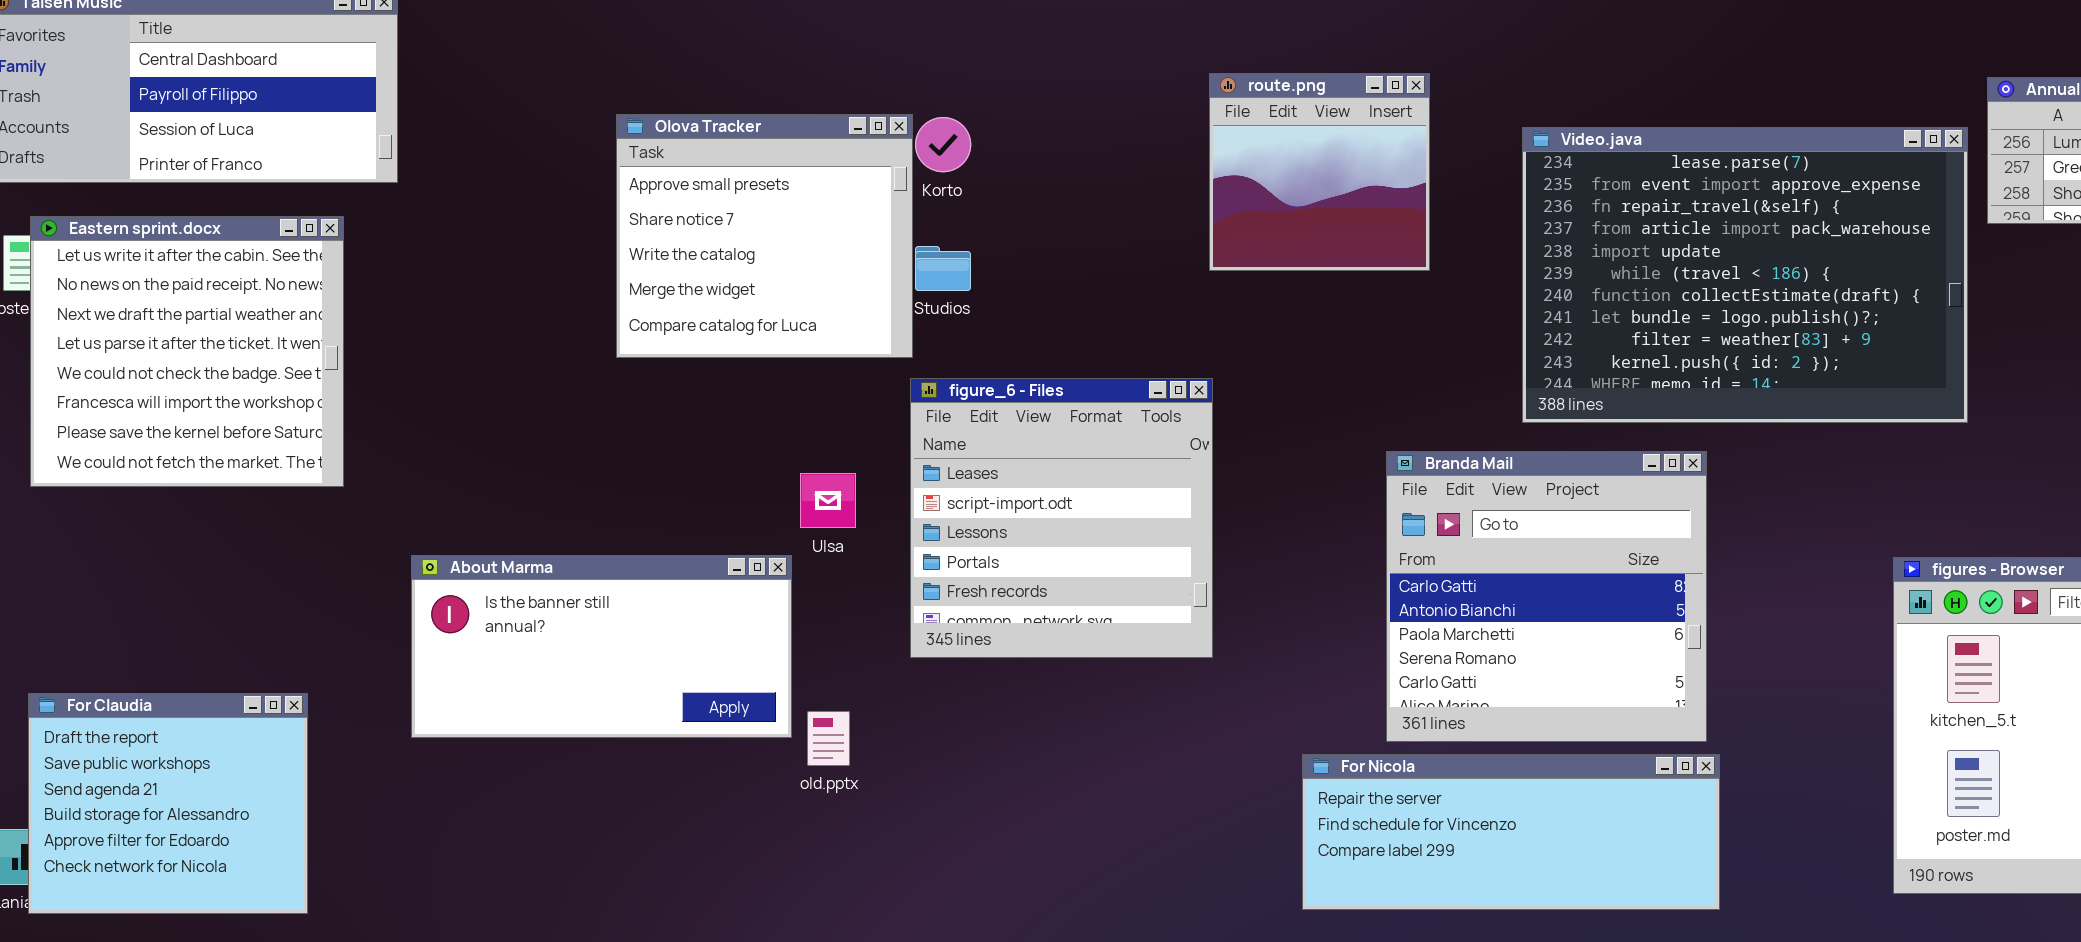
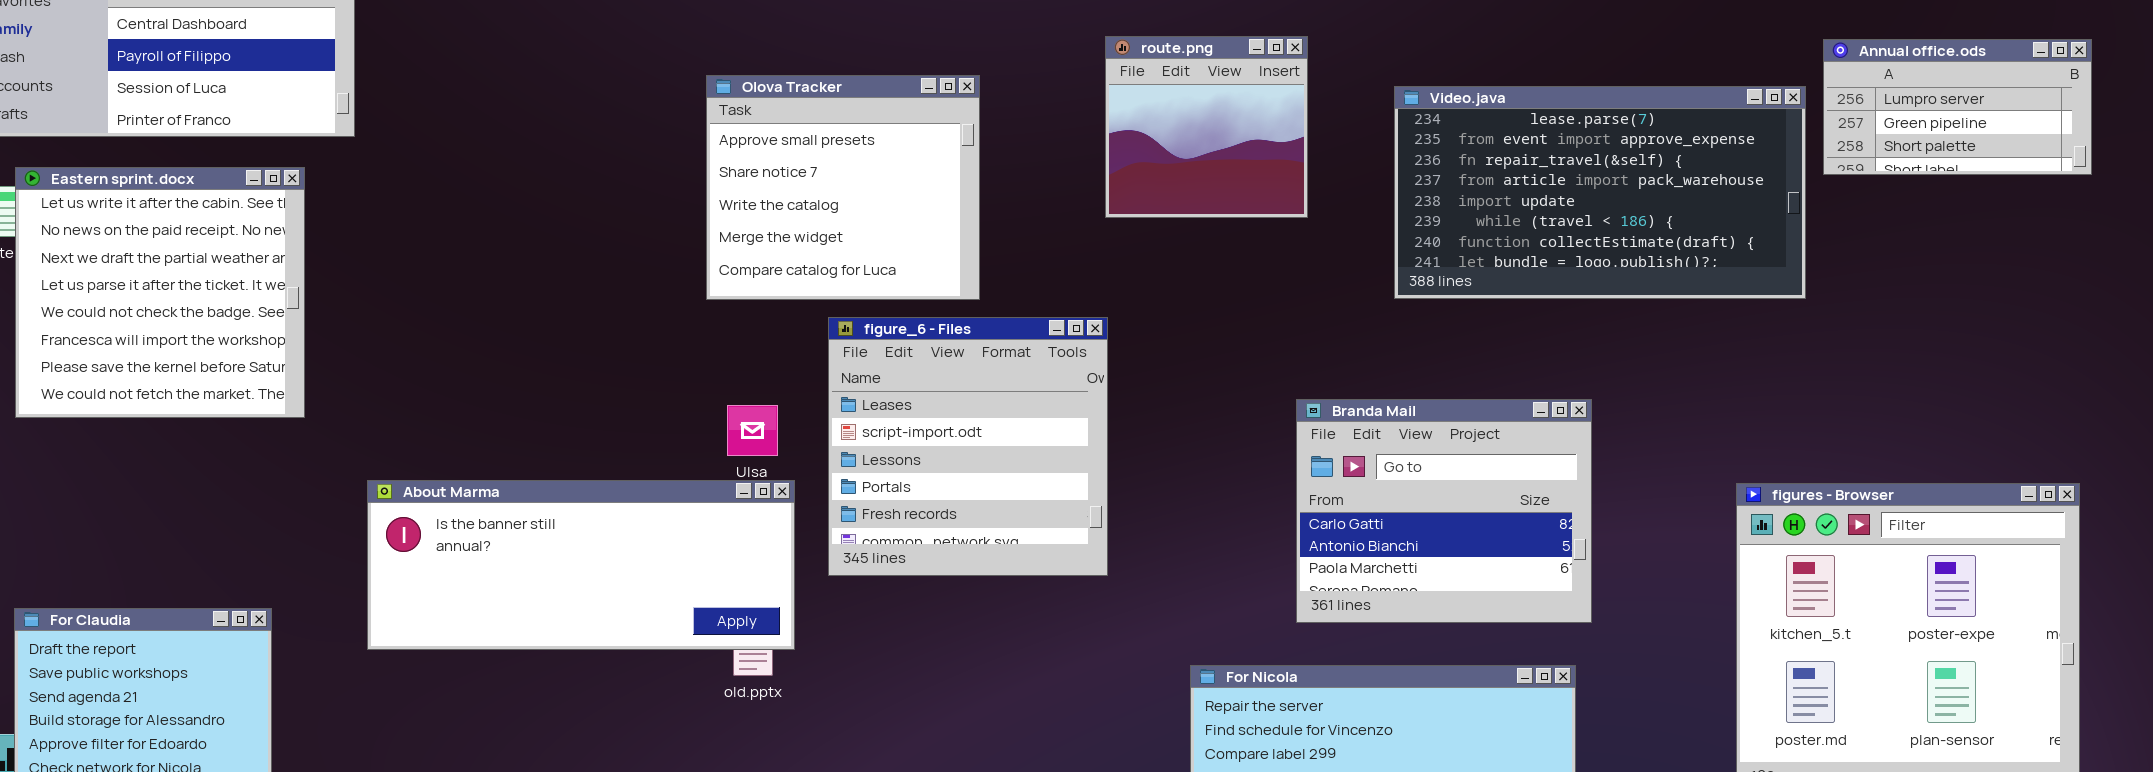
Olova Tracker: [616,114,913,358] -> [706,75,980,300], moved
Video.java: [1522,127,1968,423] -> [1394,86,1806,299], resized
Branda Mail: [1386,451,1707,742] -> [1296,399,1592,623], moved, resized
About Marma: [411,555,792,738] -> [367,480,795,650], resized

